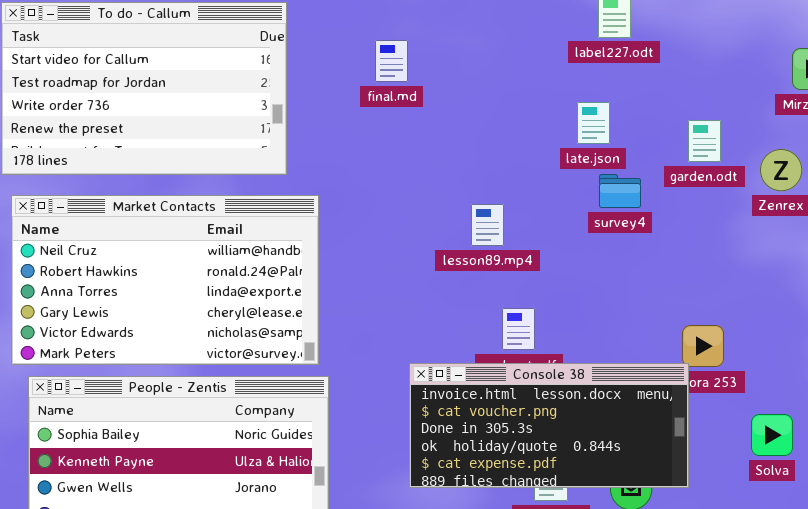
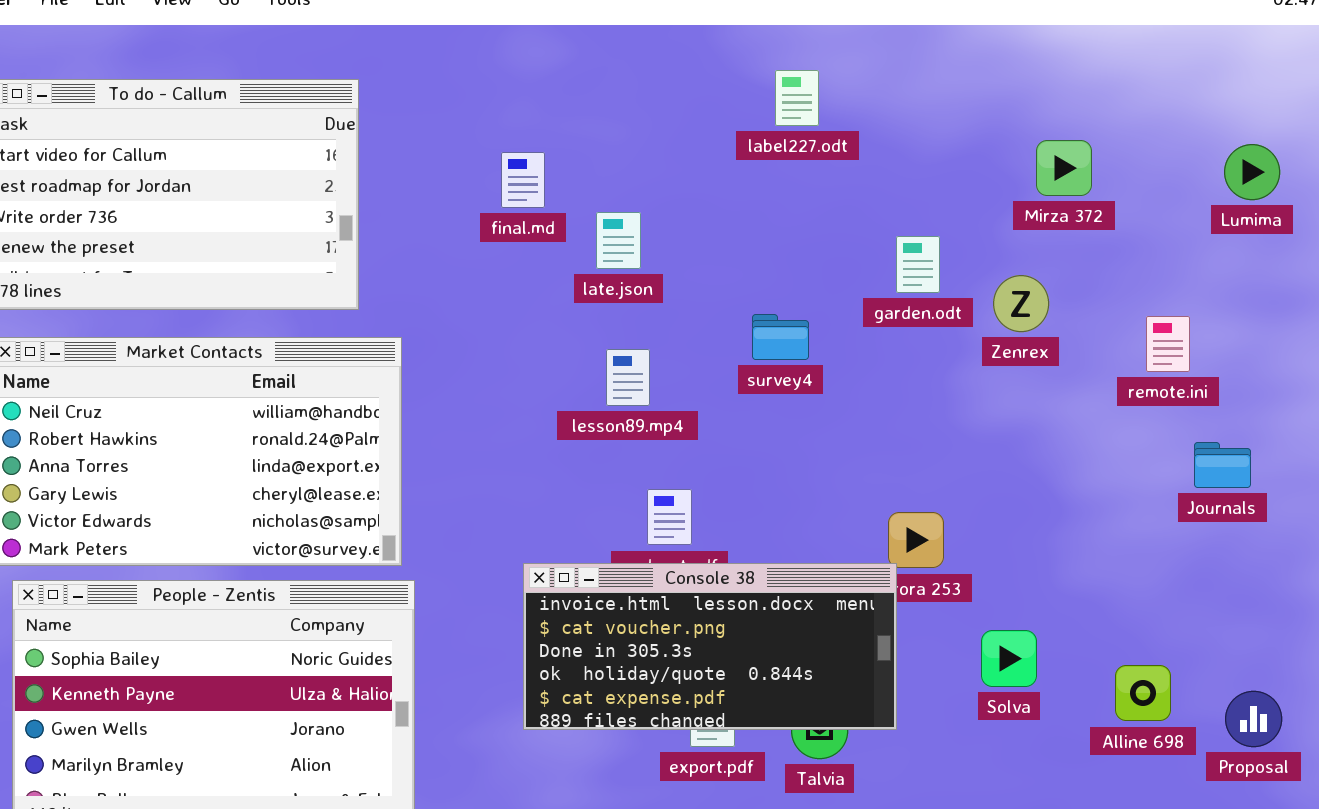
final.md: [375,40,408,82] -> [501,152,545,208], moved
late.json: [577,102,610,144] -> [596,212,641,269], moved
survey4: [599,174,641,208] -> [752,314,809,360], moved

